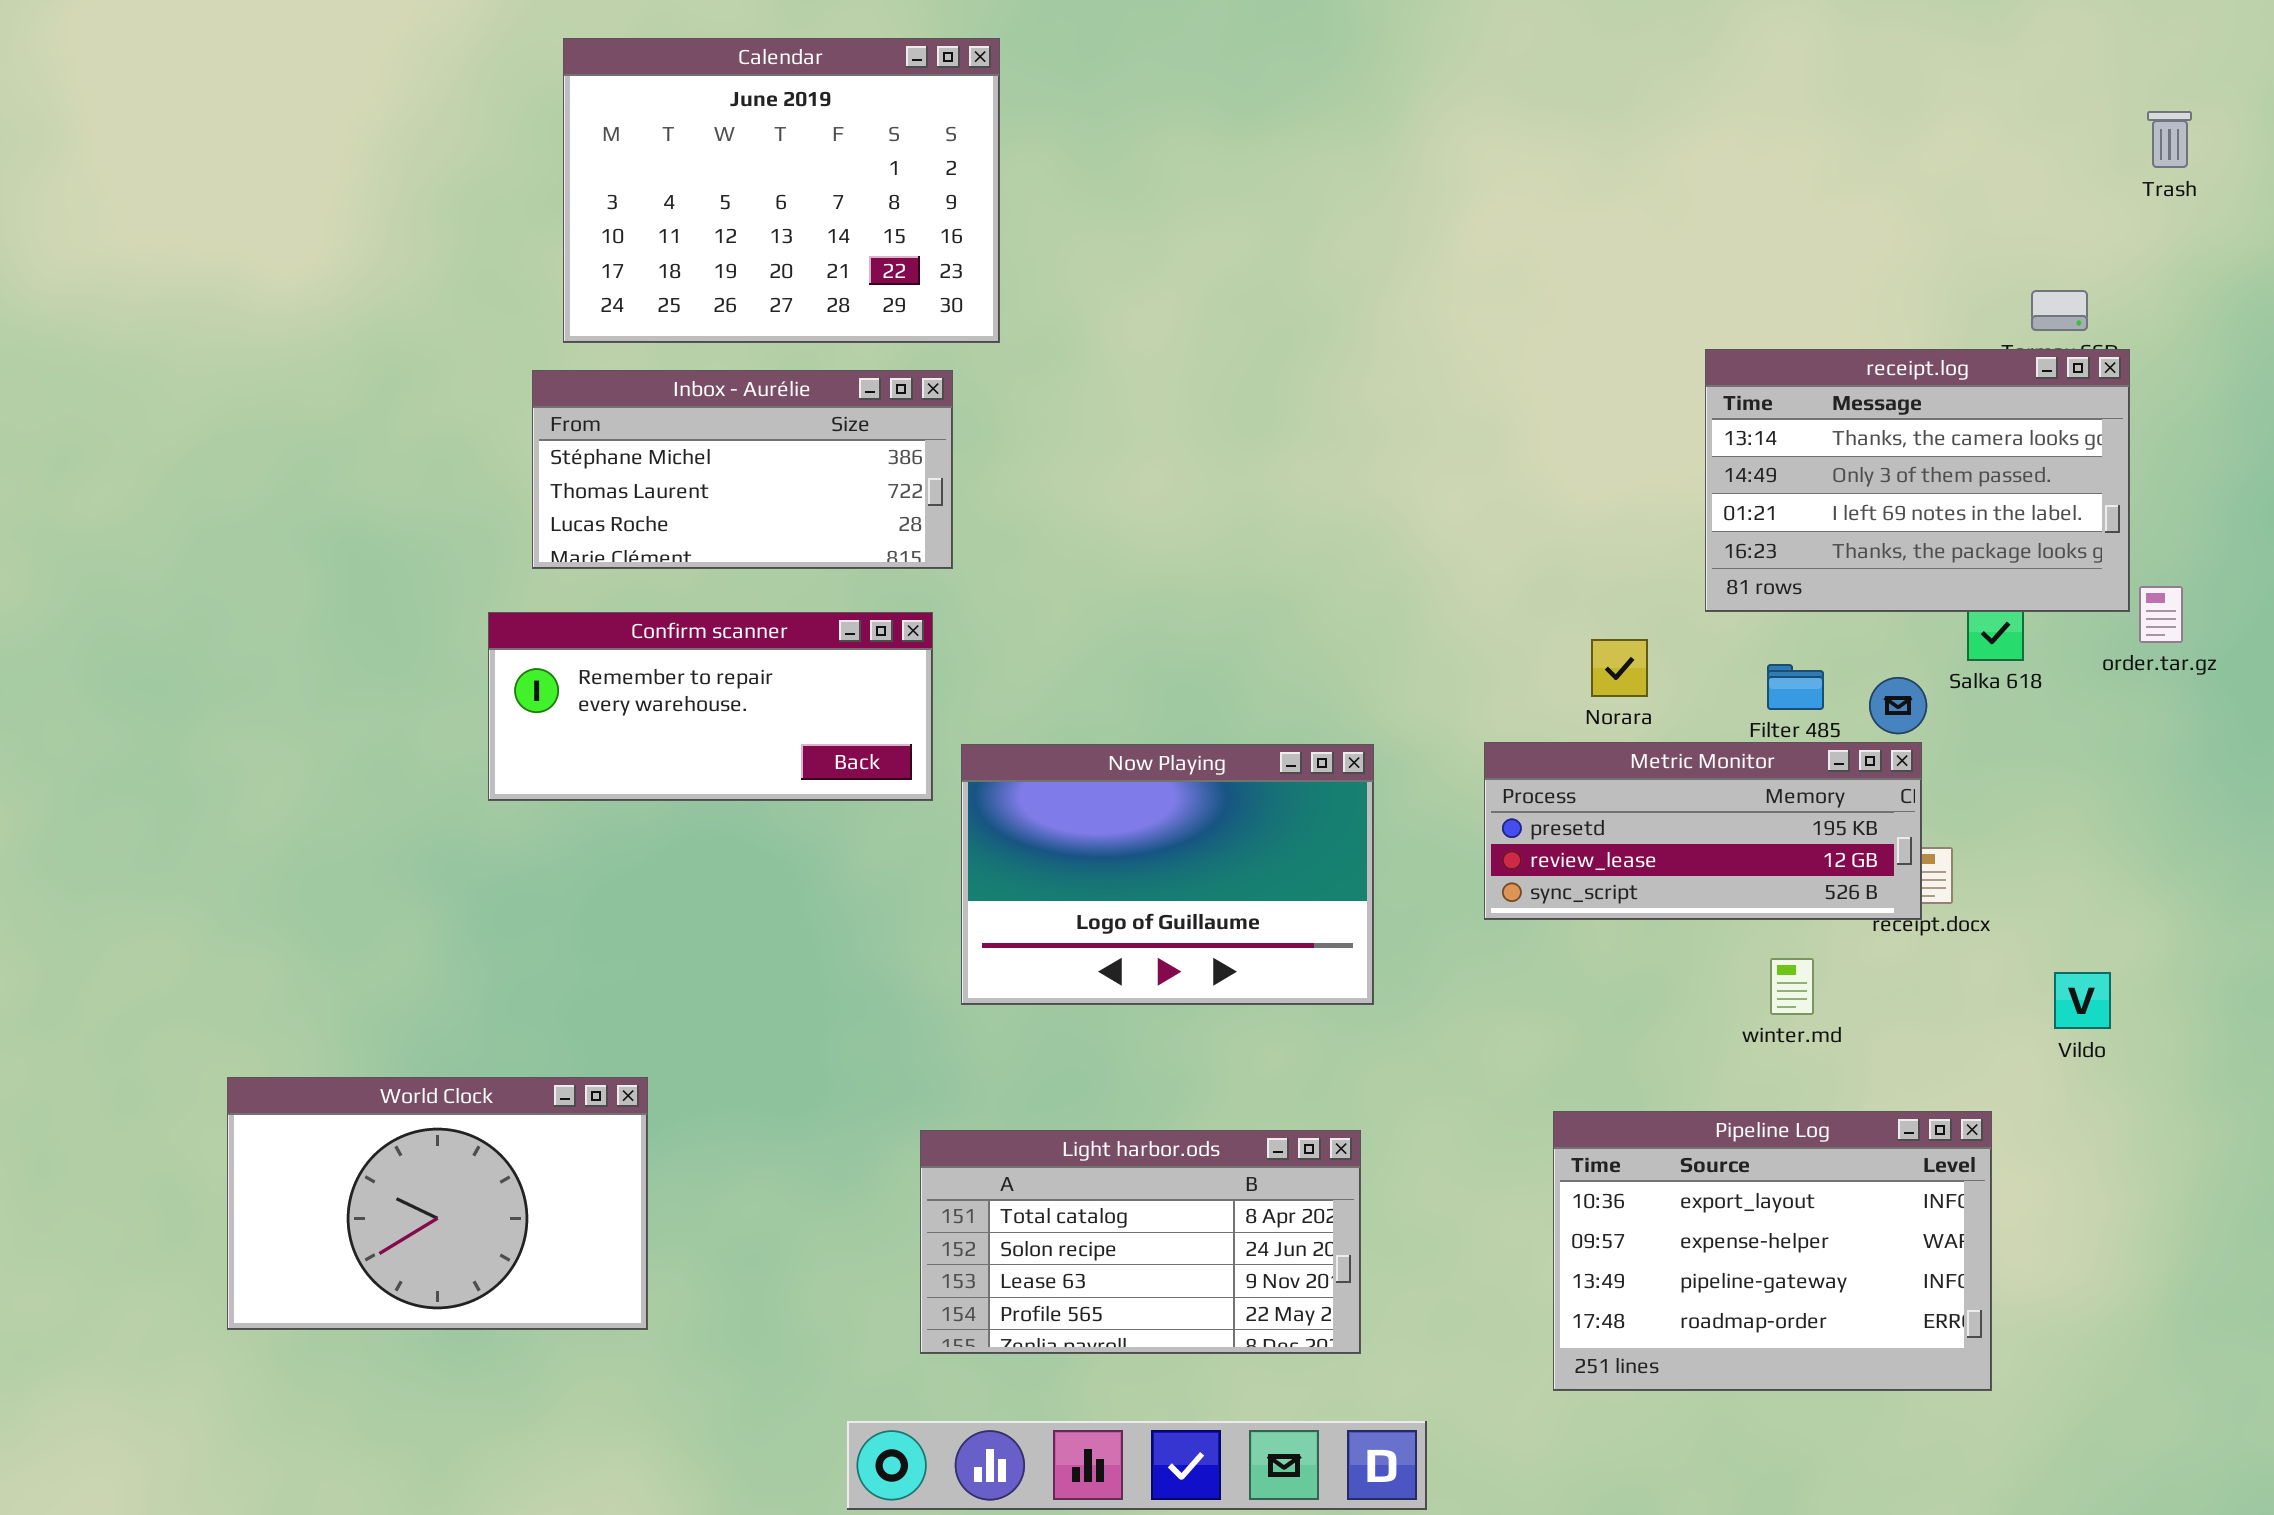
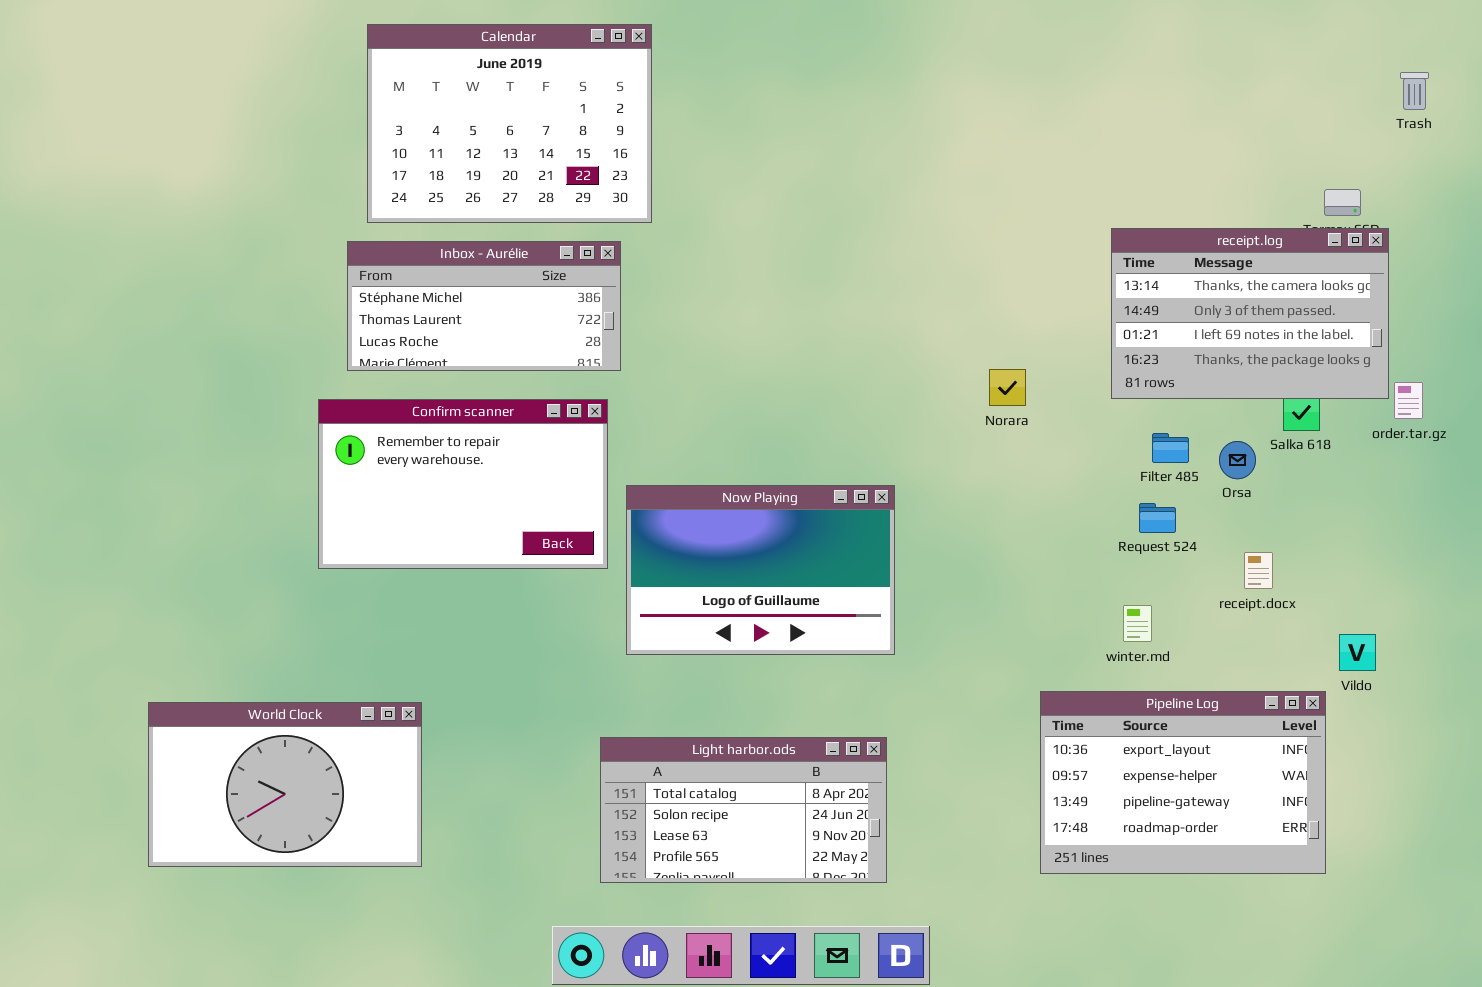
Confirm scanner: [488,612,933,801] -> [318,399,608,569], resized
Norara: [1591,639,1648,697] -> [989,369,1026,406], moved
Metric Monitor: [1484,742,1922,920] -> none, closed
winter.md: [1770,958,1814,1015] -> [1123,605,1152,642], moved
Pipeline Log: [1553,1111,1992,1391] -> [1040,691,1326,874], moved

